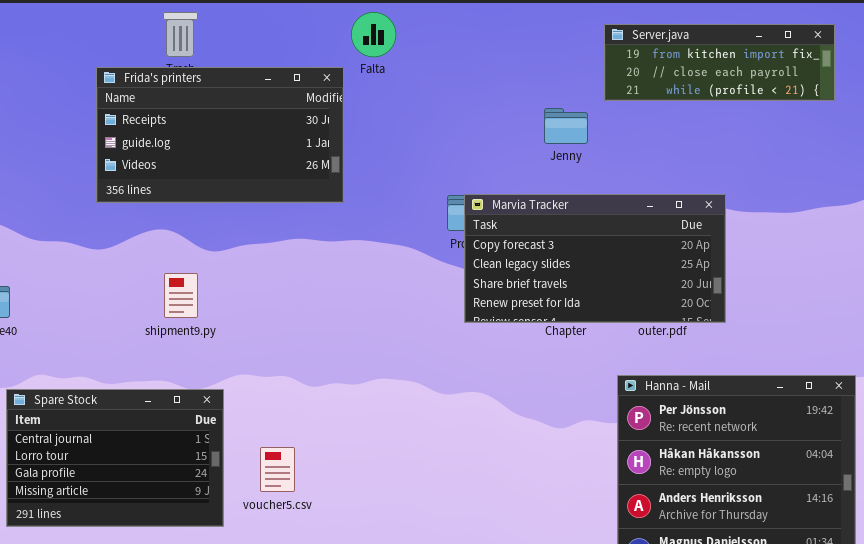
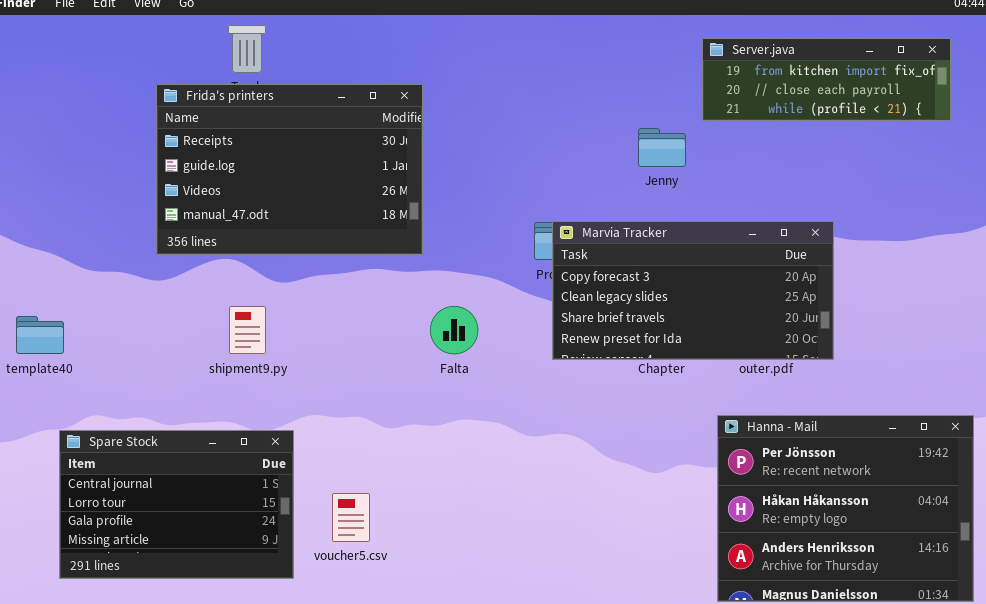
Falta: [351,12,396,57] -> [430,306,478,354], moved
Frida's printers: [96,67,344,203] -> [156,84,423,255], resized

